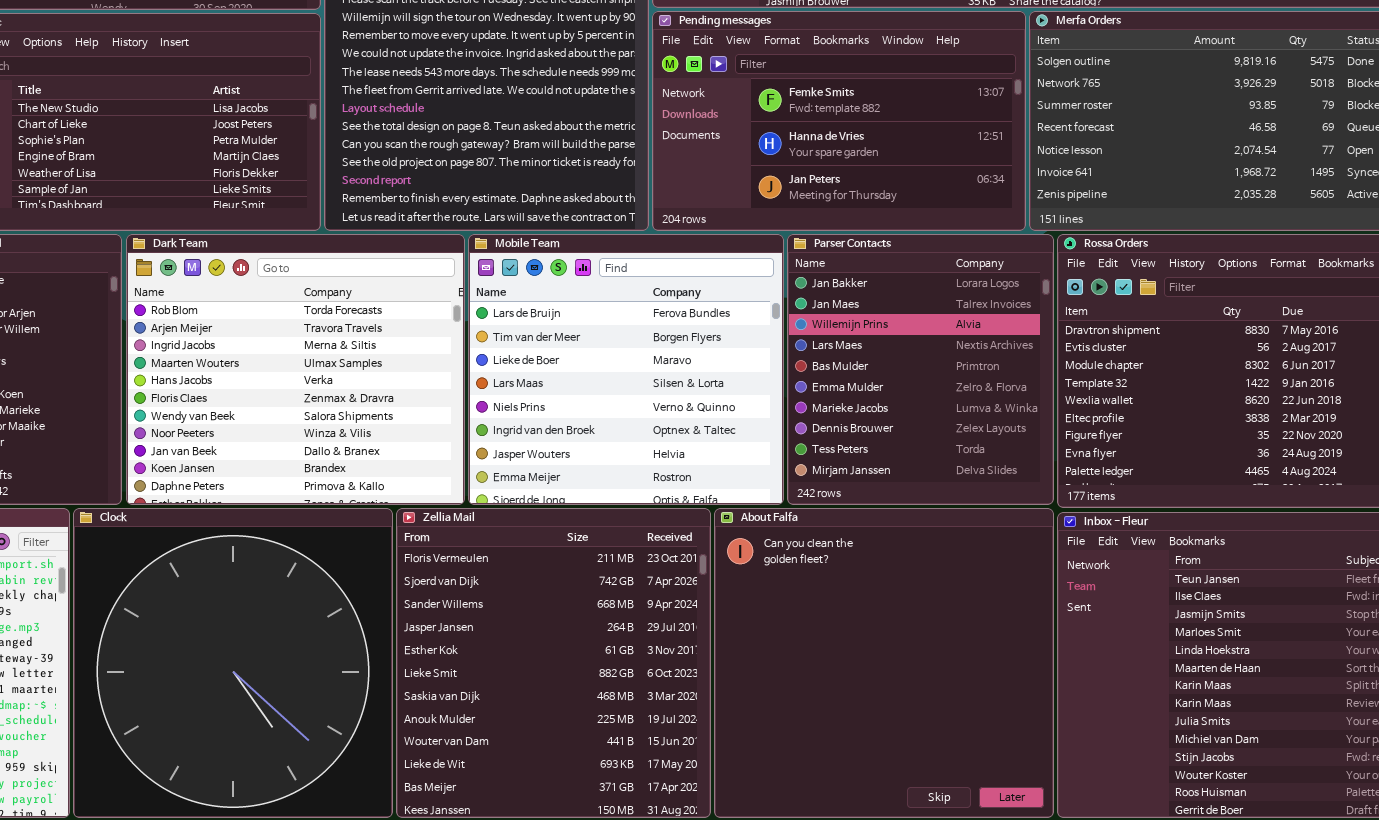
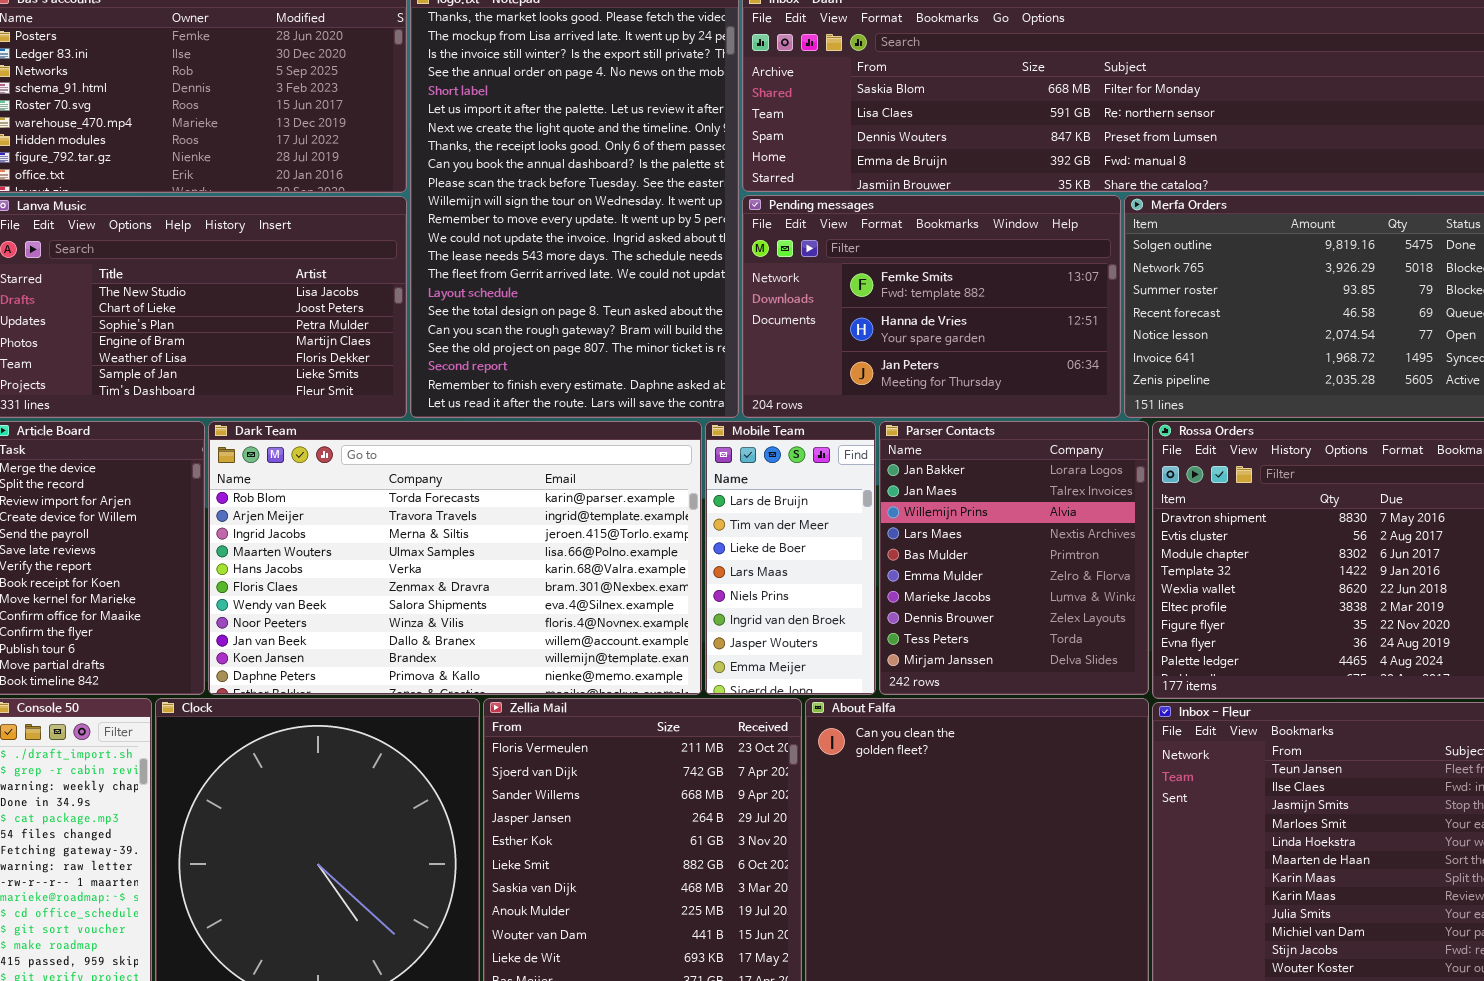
Dark Team: [126,234,465,505] -> [208,421,702,695], resized
Mobile Team: [468,234,784,505] -> [705,421,876,695], resized

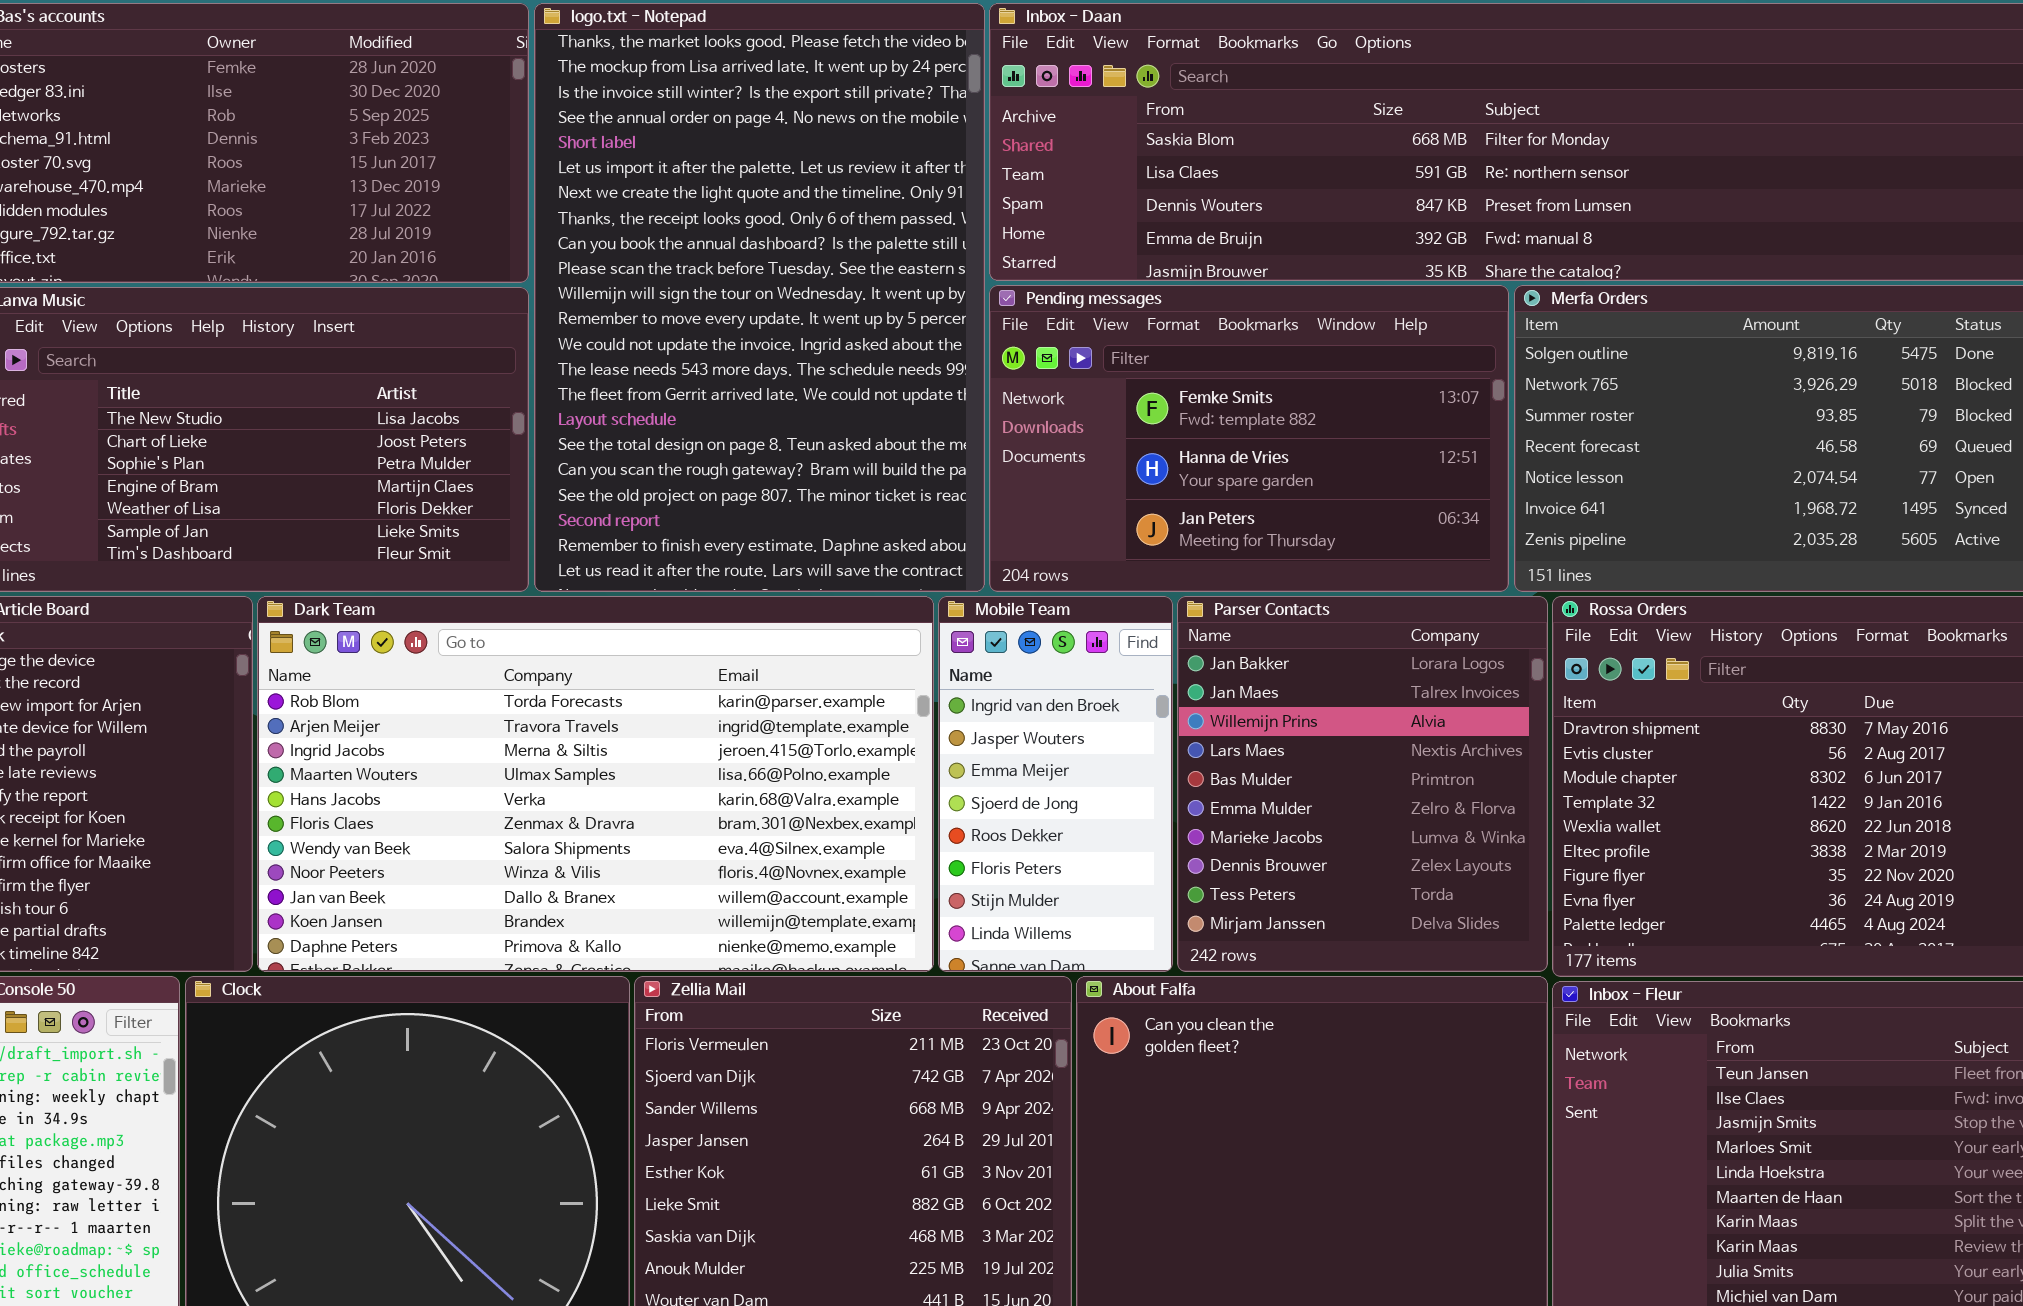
Mobile Team: [705,421,876,695] -> [938,596,1173,972], scrolled down 5 rows

